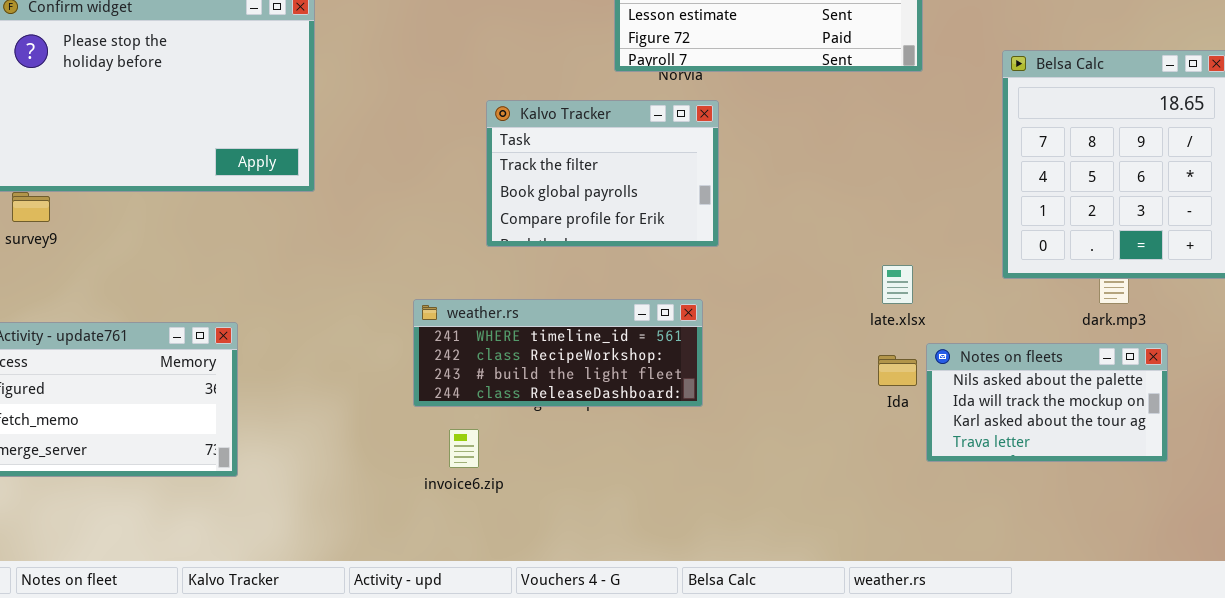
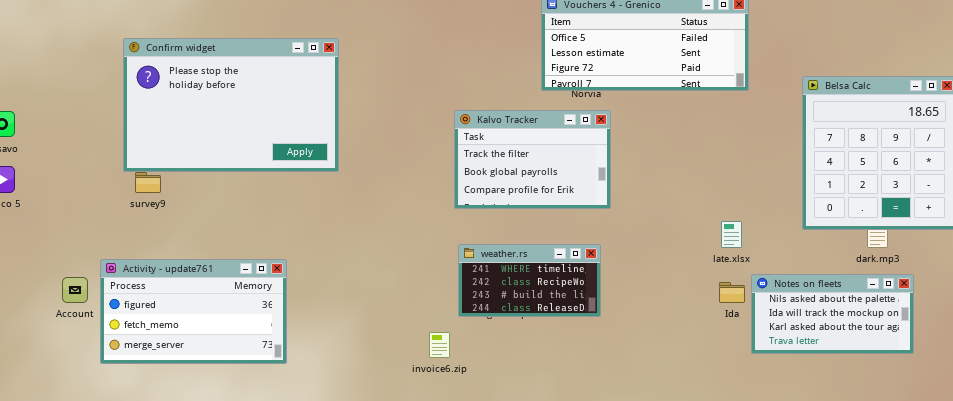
weather.rs: [413,299,703,407] -> [458,244,601,317], resized

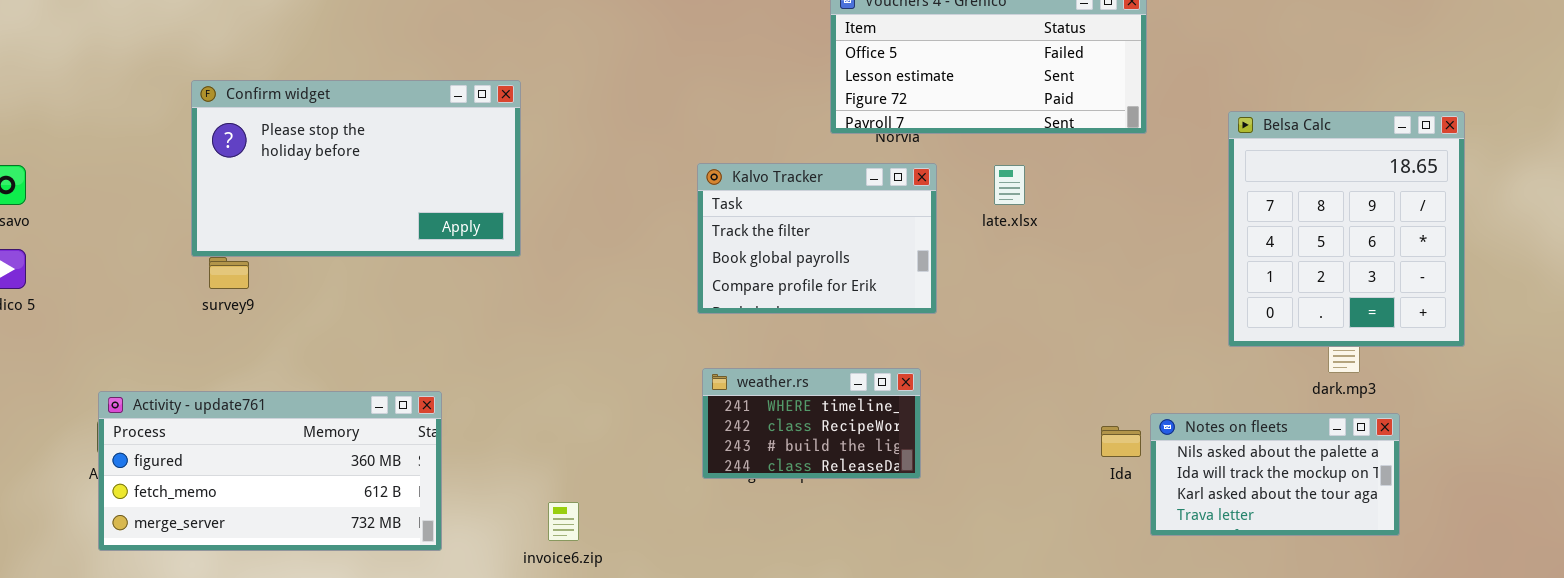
Confirm widget: [123,38,339,172] -> [191,80,521,257], resized
late.xlsx: [721,221,742,248] -> [994,165,1025,205], moved
Activity - update761: [100,259,287,364] -> [98,391,442,551], resized
invoice6.zip: [429,332,450,358] -> [548,502,579,541], moved

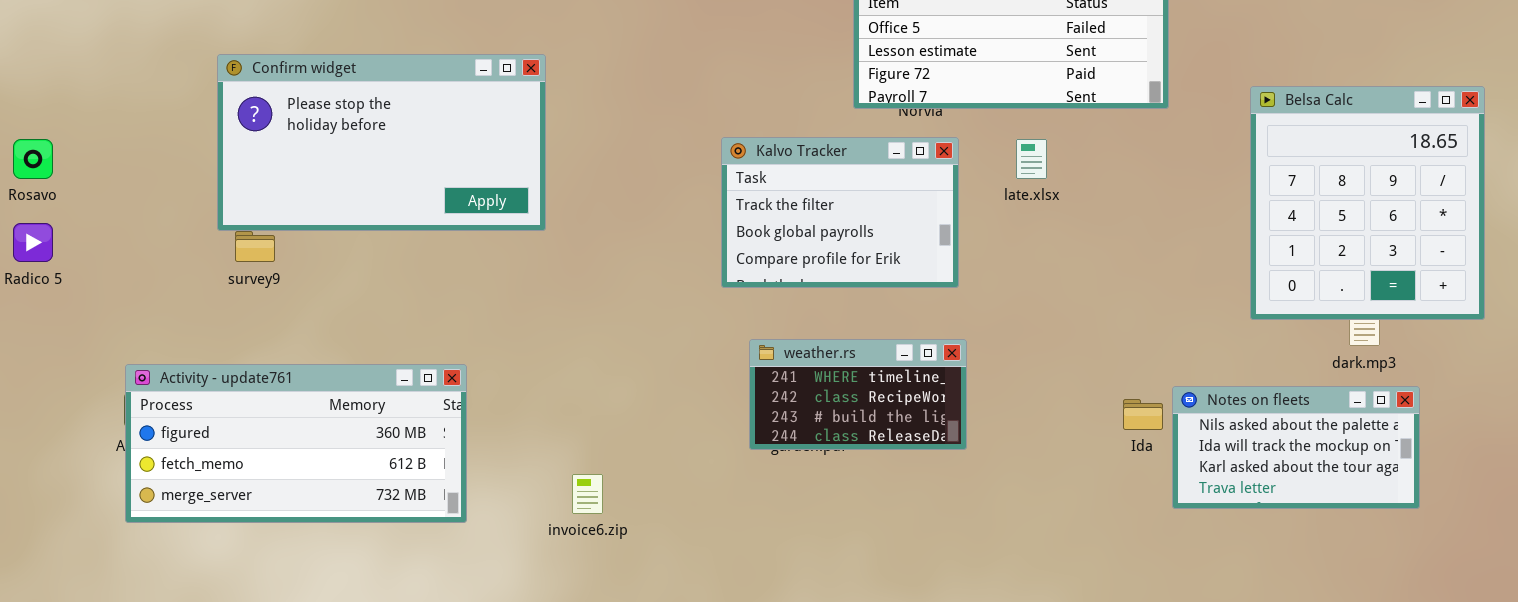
weather.rs: [702,368,921,479] -> [749,339,967,450], moved

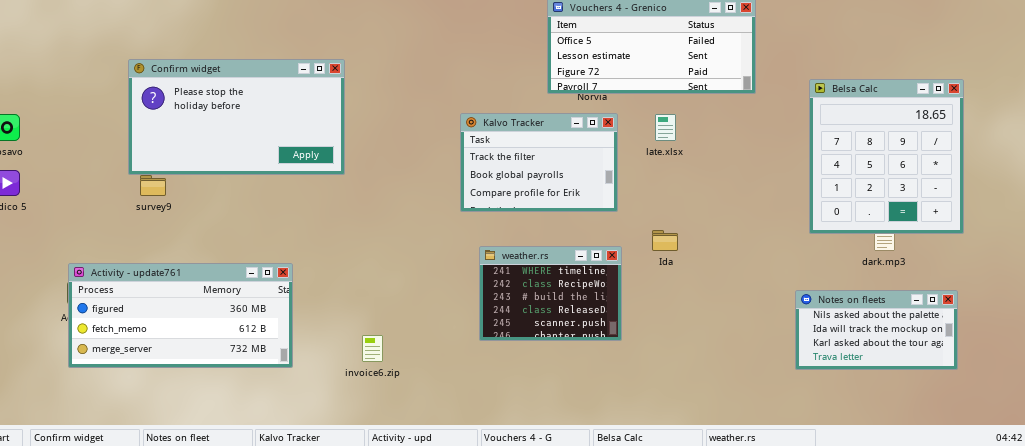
weather.rs: [749,339,967,450] -> [479,246,622,341], resized
Notes on fleets: [1172,386,1420,509] -> [795,290,958,370], moved
Ida: [1123,399,1163,430] -> [652,230,678,251], moved

